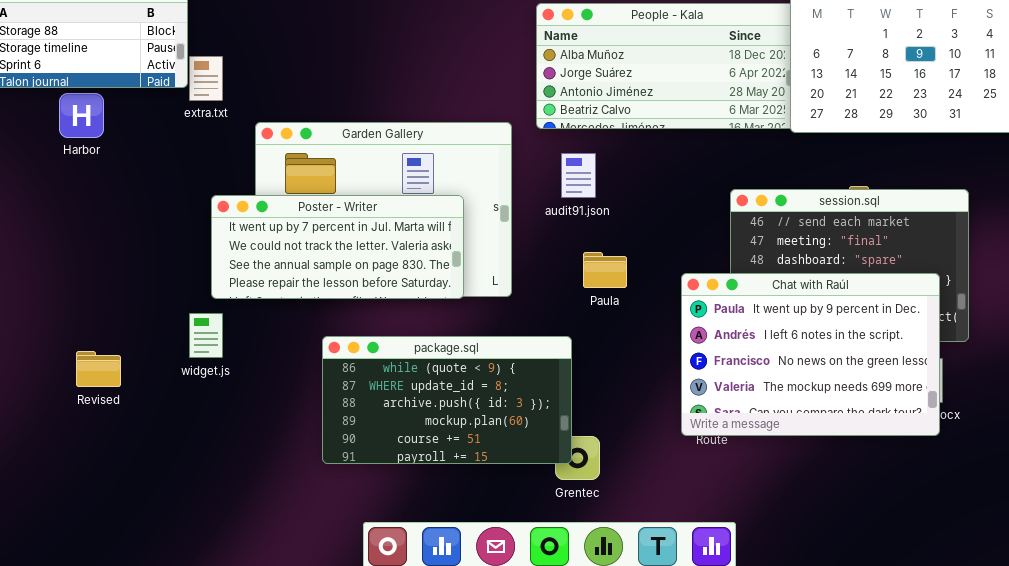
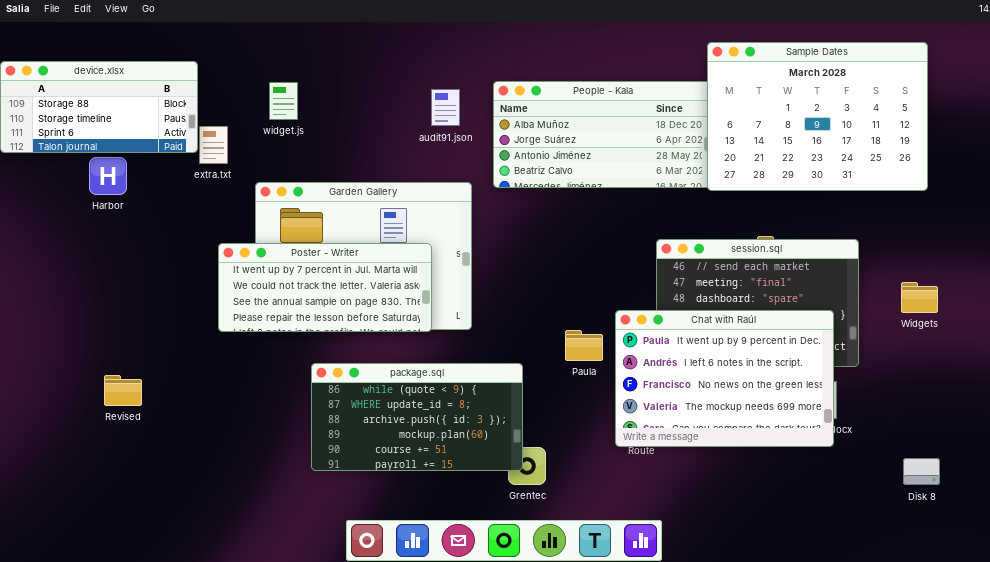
audit91.json: [561,153,596,198] -> [431,89,460,126], moved
Paula: [583,252,627,288] -> [565,330,603,361], moved
widget.js: [189,313,223,358] -> [269,82,298,120], moved

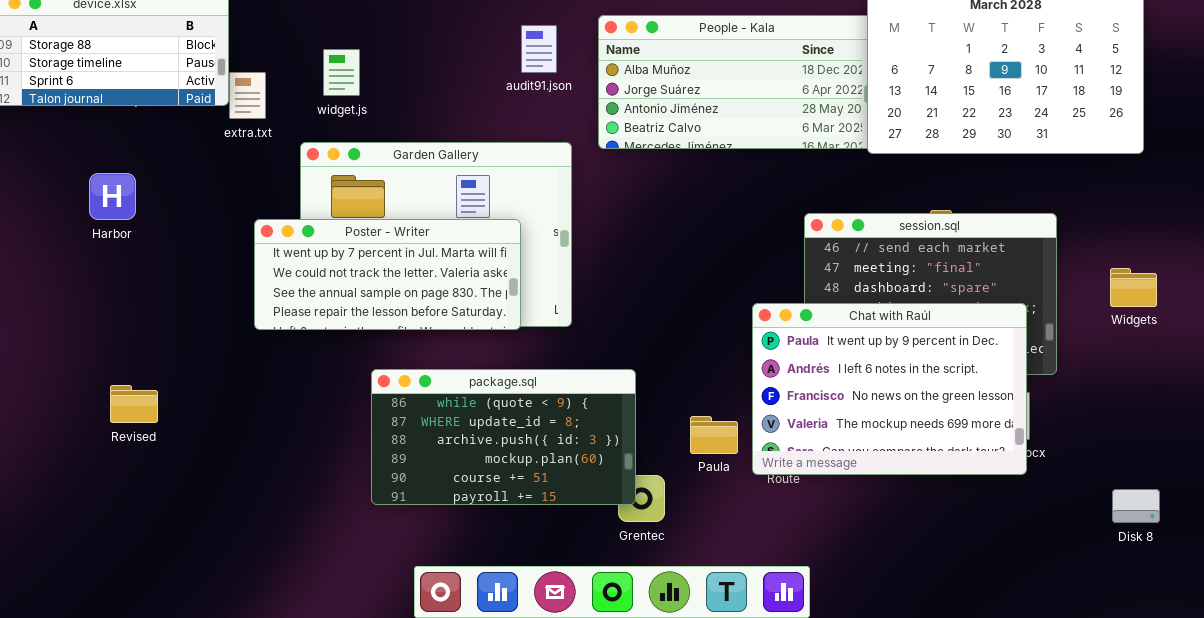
widget.js: [269,82,298,120] -> [323,49,360,96], moved
Harbor: [89,157,127,195] -> [89,173,136,220], moved
Paula: [565,330,603,361] -> [690,416,738,454], moved

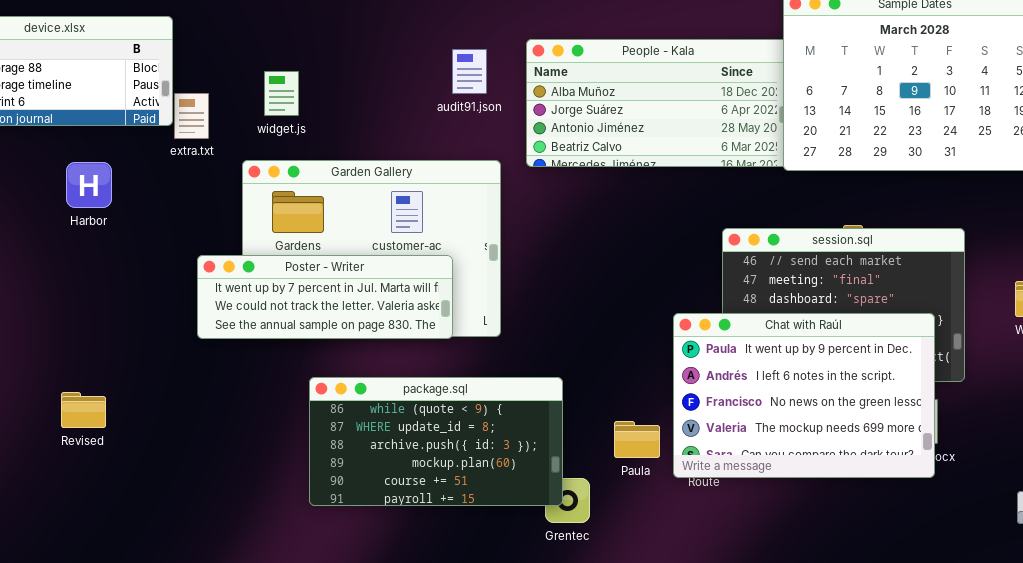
Harbor: [89,173,136,220] -> [66,162,112,208], moved
Poster - Writer: [254,219,521,330] -> [197,255,453,339], resized

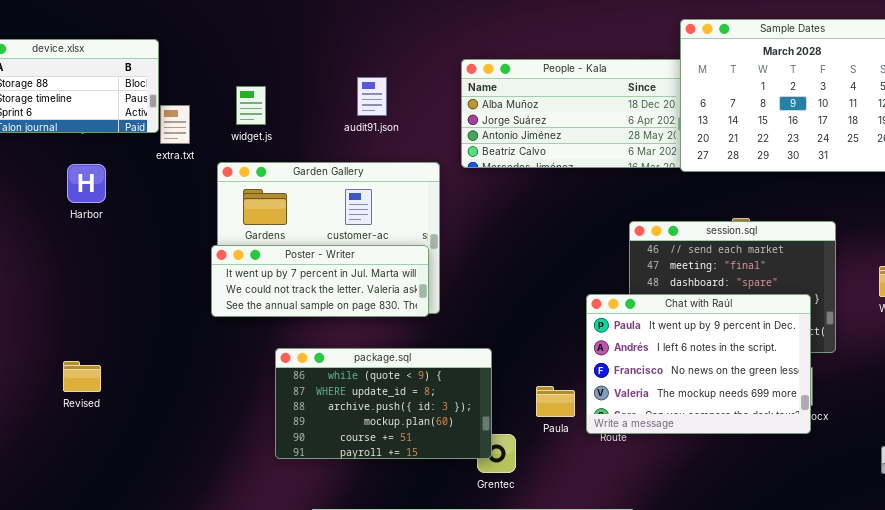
audit91.json: [452,49,487,94] -> [357,77,387,116], moved
Poster - Writer: [197,255,453,339] -> [211,245,429,317], moved

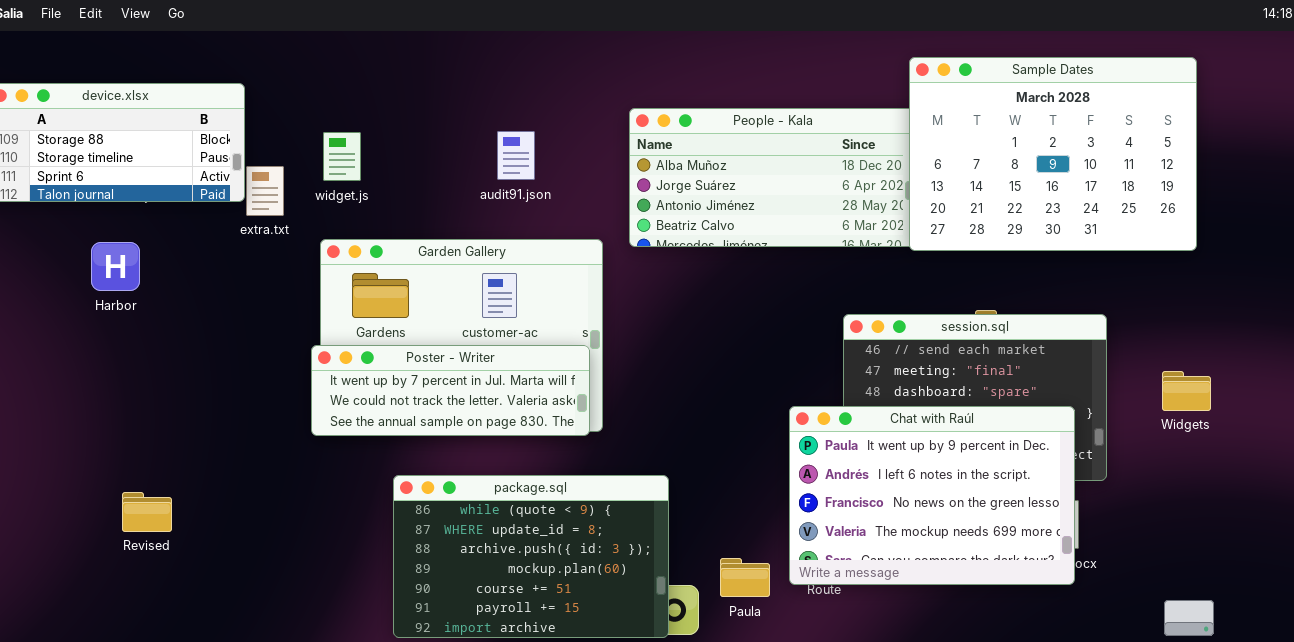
widget.js: [236,86,266,125] -> [323,132,361,181], moved
Harbor: [67,164,106,203] -> [91,242,140,291], moved
package.sql: [275,348,492,459] -> [393,475,669,638], resized
Paula: [536,386,575,417] -> [720,558,770,597], moved

